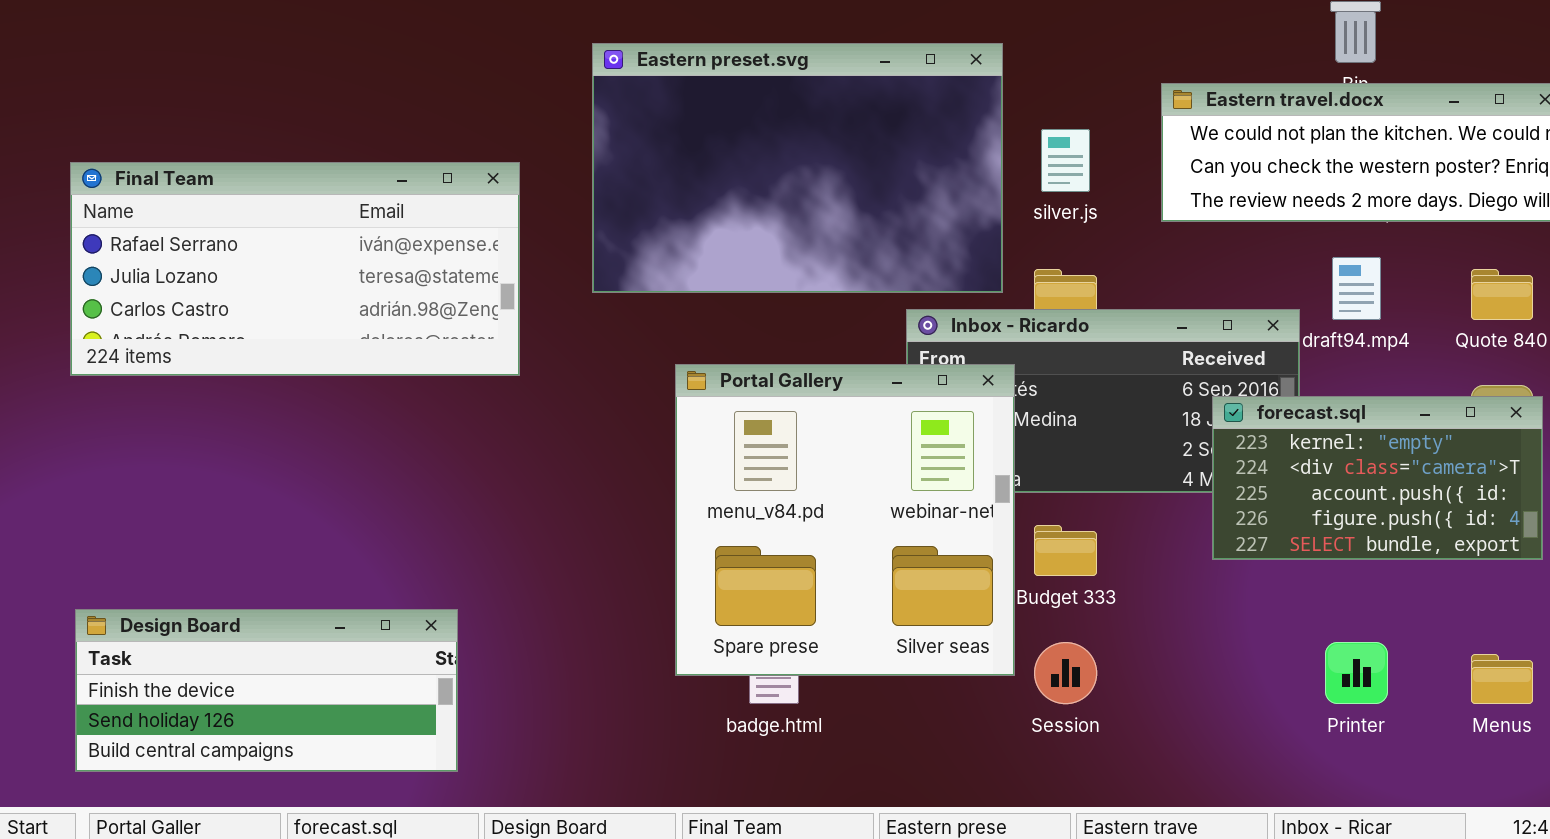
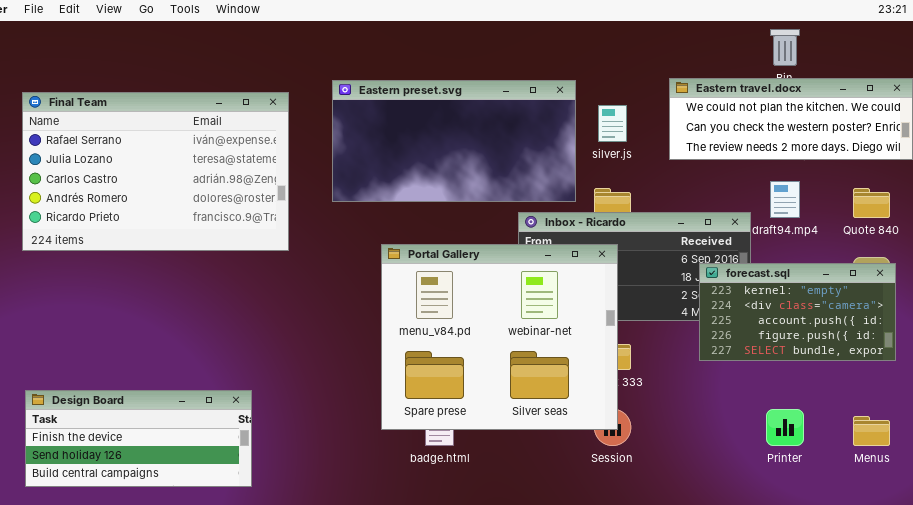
Eastern preset.svg: [592,43,1003,293] -> [332,80,576,202], resized
Final Team: [70,162,520,376] -> [22,92,289,251], resized
Portal Gallery: [675,364,1015,676] -> [381,244,618,430], resized

